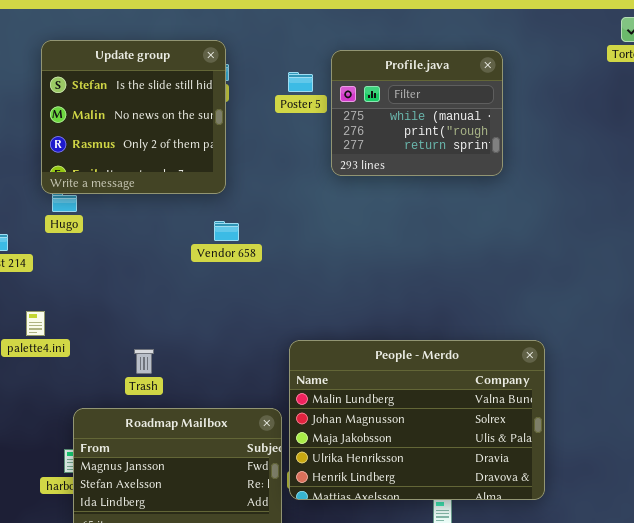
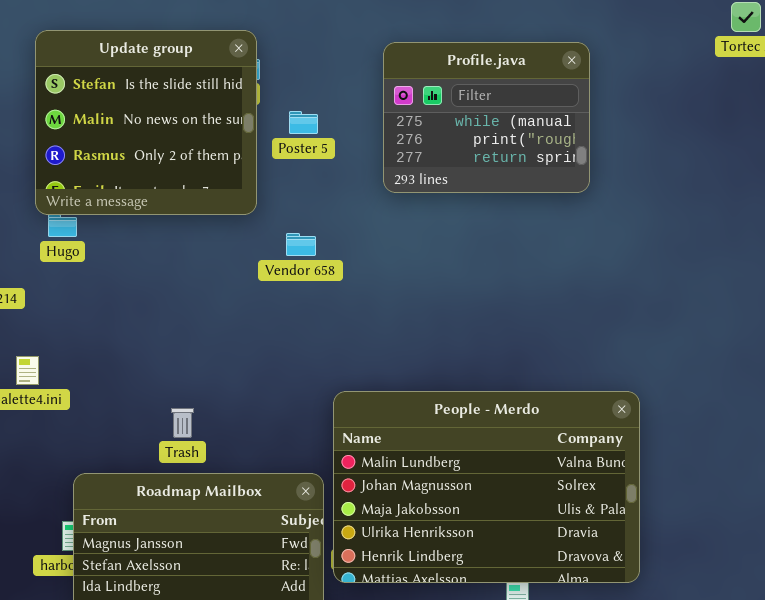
Poster 5: [288,72,313,92] -> [289,111,318,134], moved
Vendor 658: [214,221,239,241] -> [286,233,316,256], moved
Trash: [134,349,154,374] -> [171,408,194,438], moved

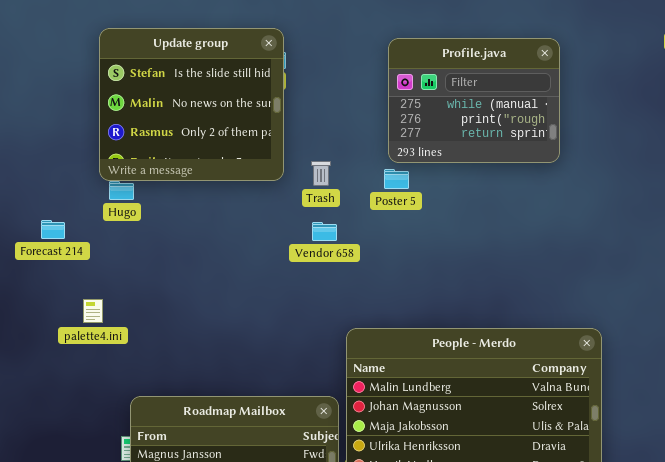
Poster 5: [289,111,318,134] -> [384,169,409,189], moved
Vendor 658: [286,233,316,256] -> [312,222,337,241], moved
Trash: [171,408,194,438] -> [311,161,331,186], moved

